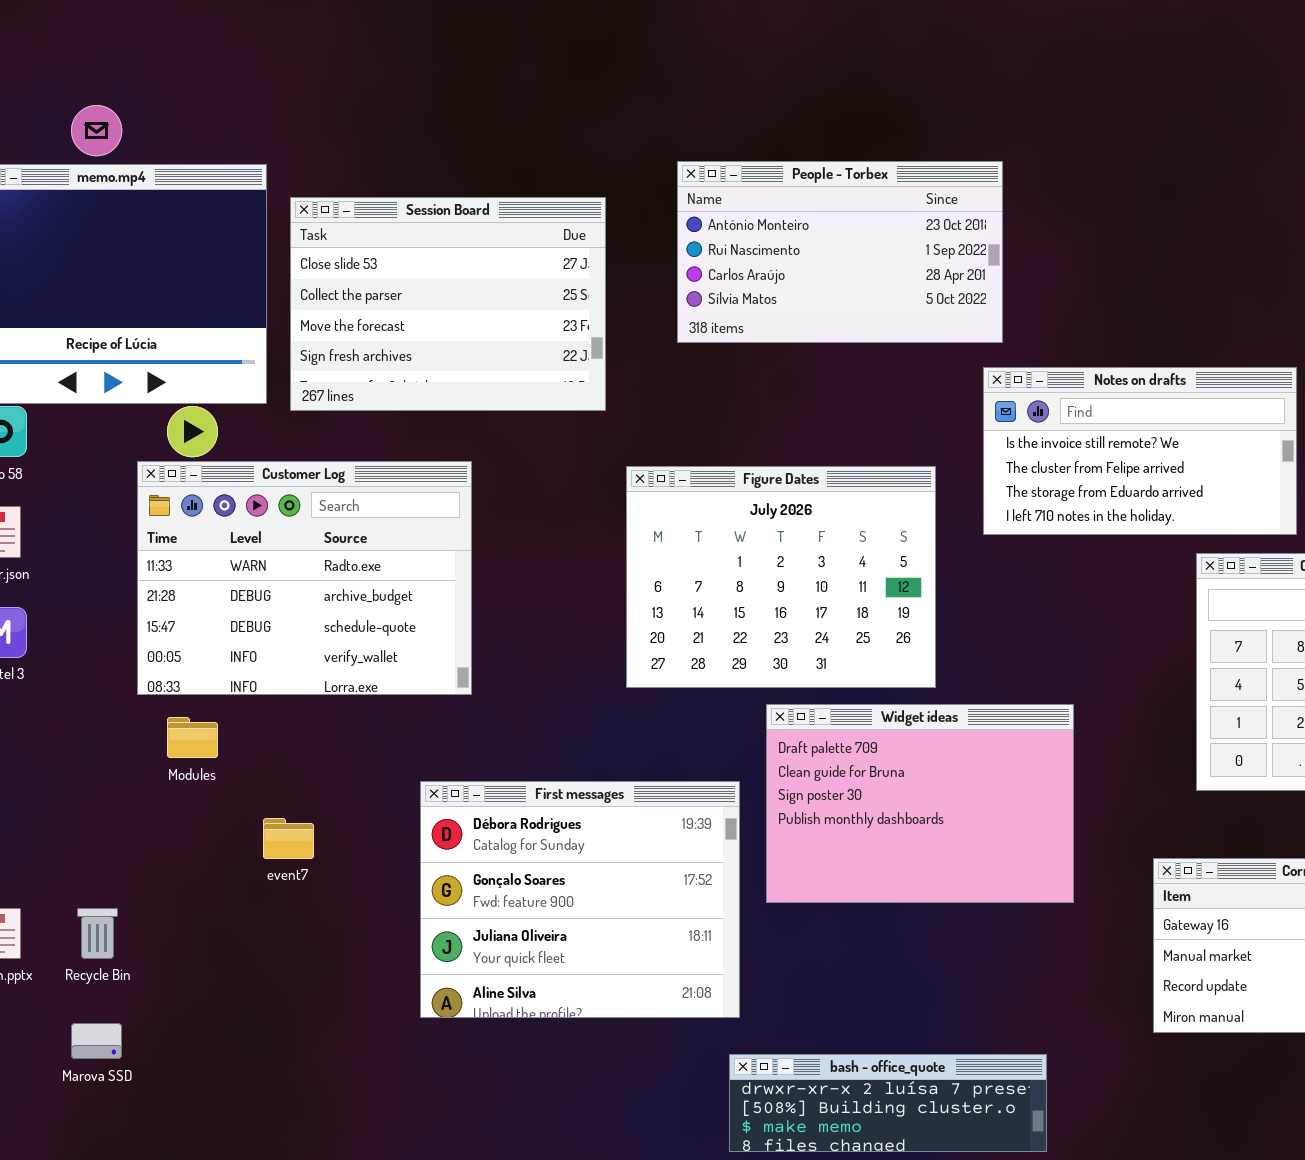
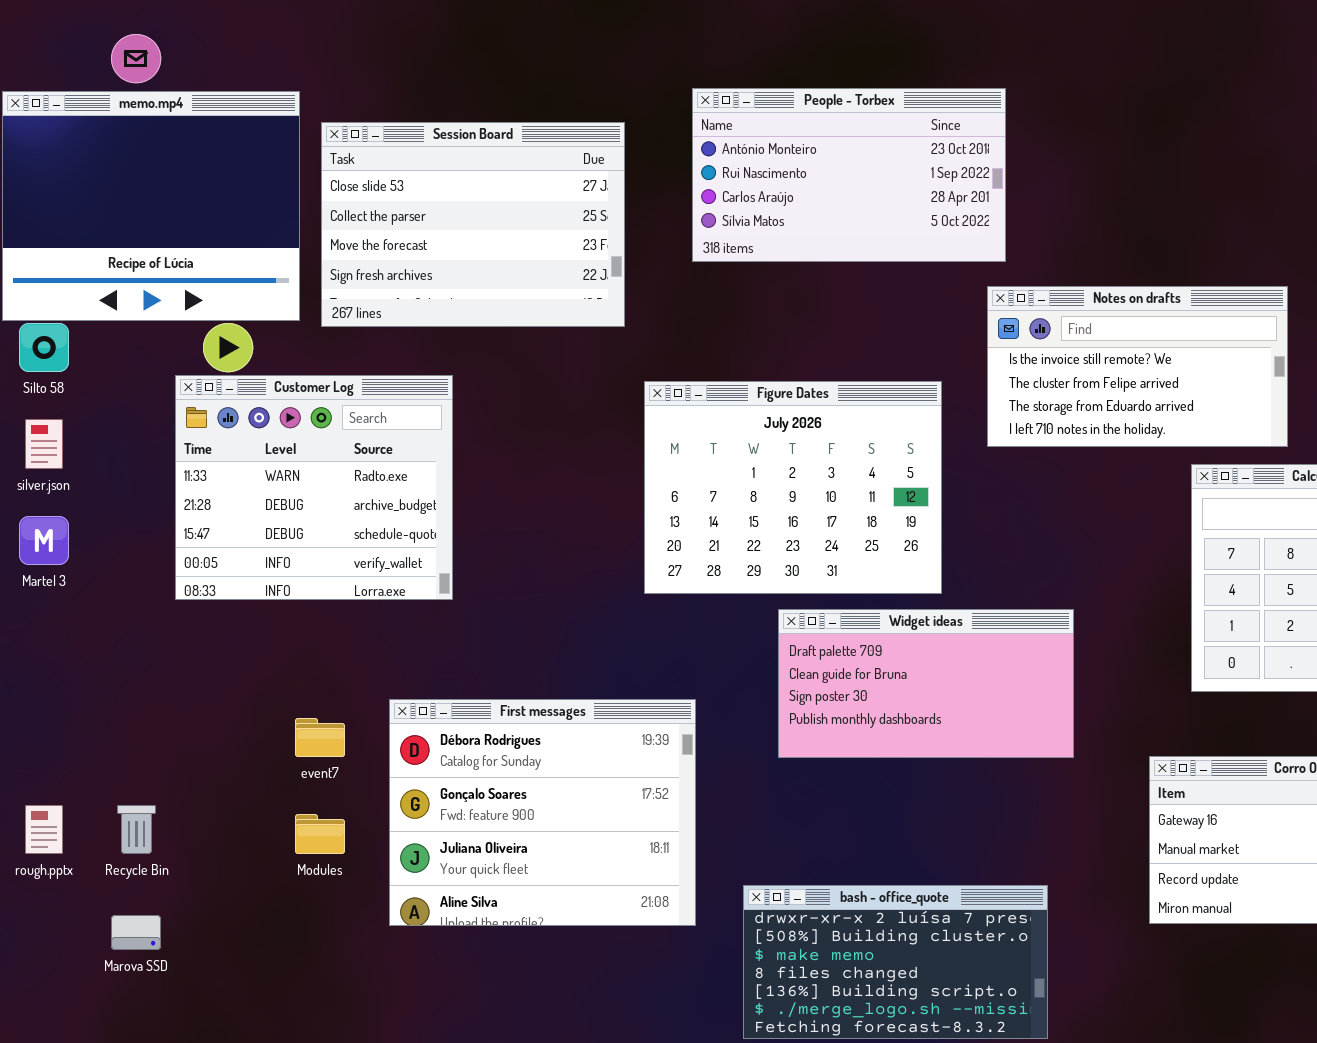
Customer Log: [137,461,472,695] -> [175,375,453,600], resized
Widget ideas: [766,704,1074,903] -> [778,609,1074,758], resized
Modules: [167,717,218,758] -> [295,814,345,854], moved
First messages: [420,781,740,1018] -> [389,699,696,926], moved
bash - office_quote: [729,1054,1047,1152] -> [743,885,1048,1039], resized

